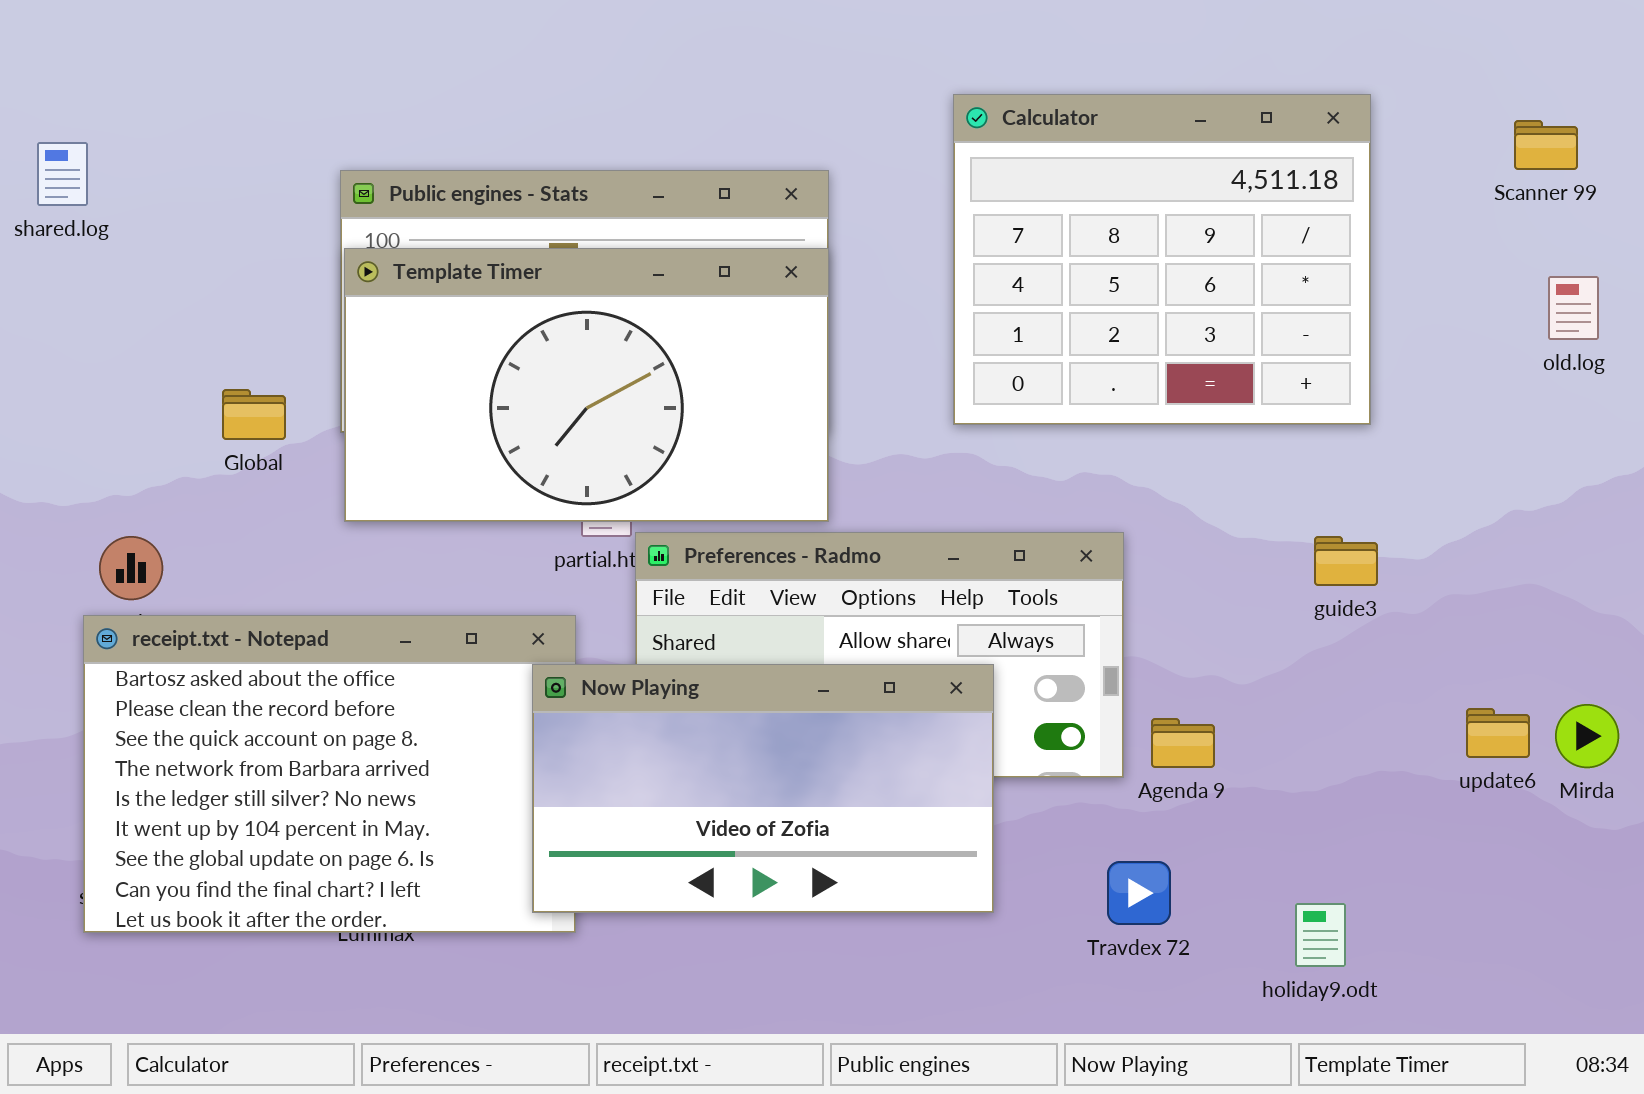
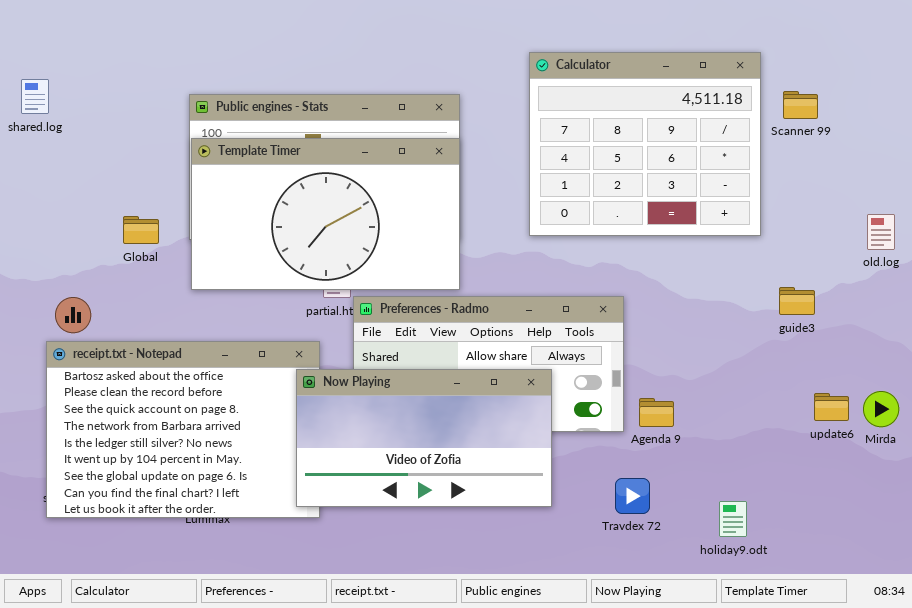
Scanner 99: [1514,120,1578,170] -> [783,91,818,119], moved
old.log: [1548,276,1599,340] -> [867,214,895,250], moved
guide3: [1314,536,1378,586] -> [779,287,815,315], moved

